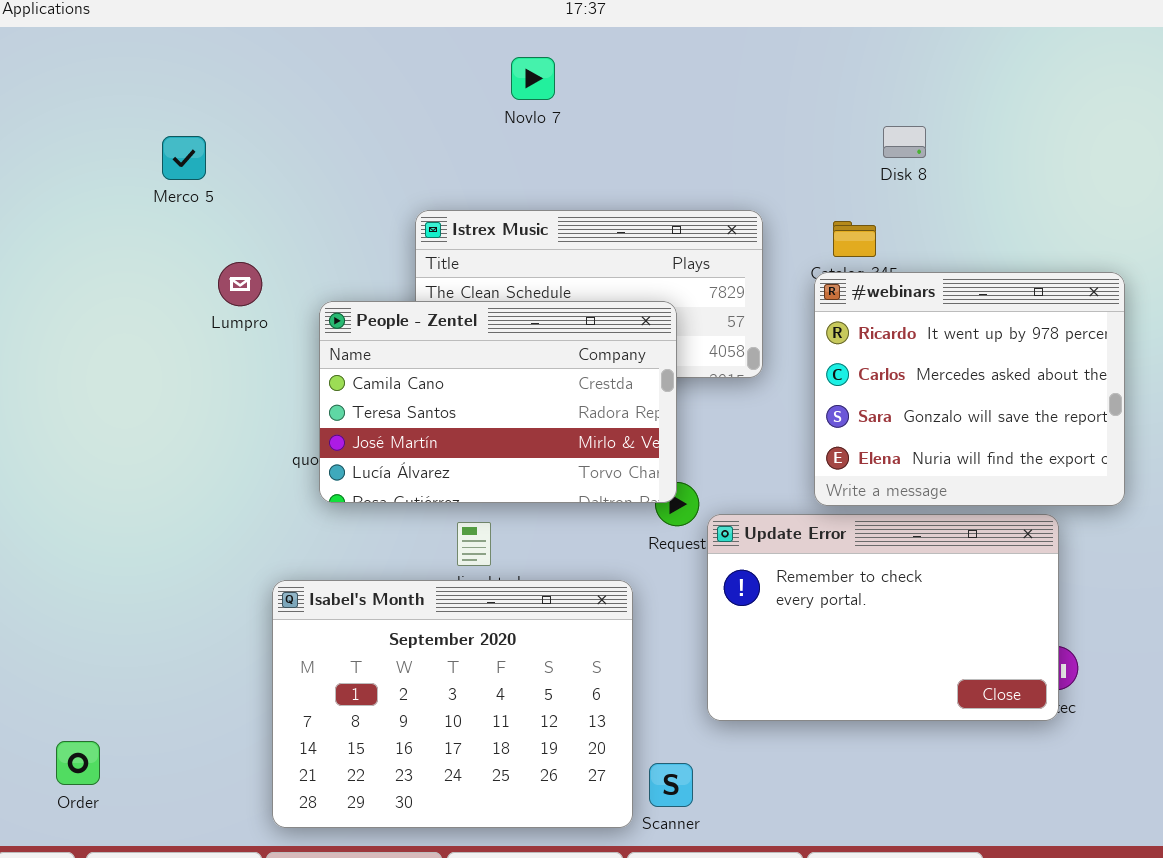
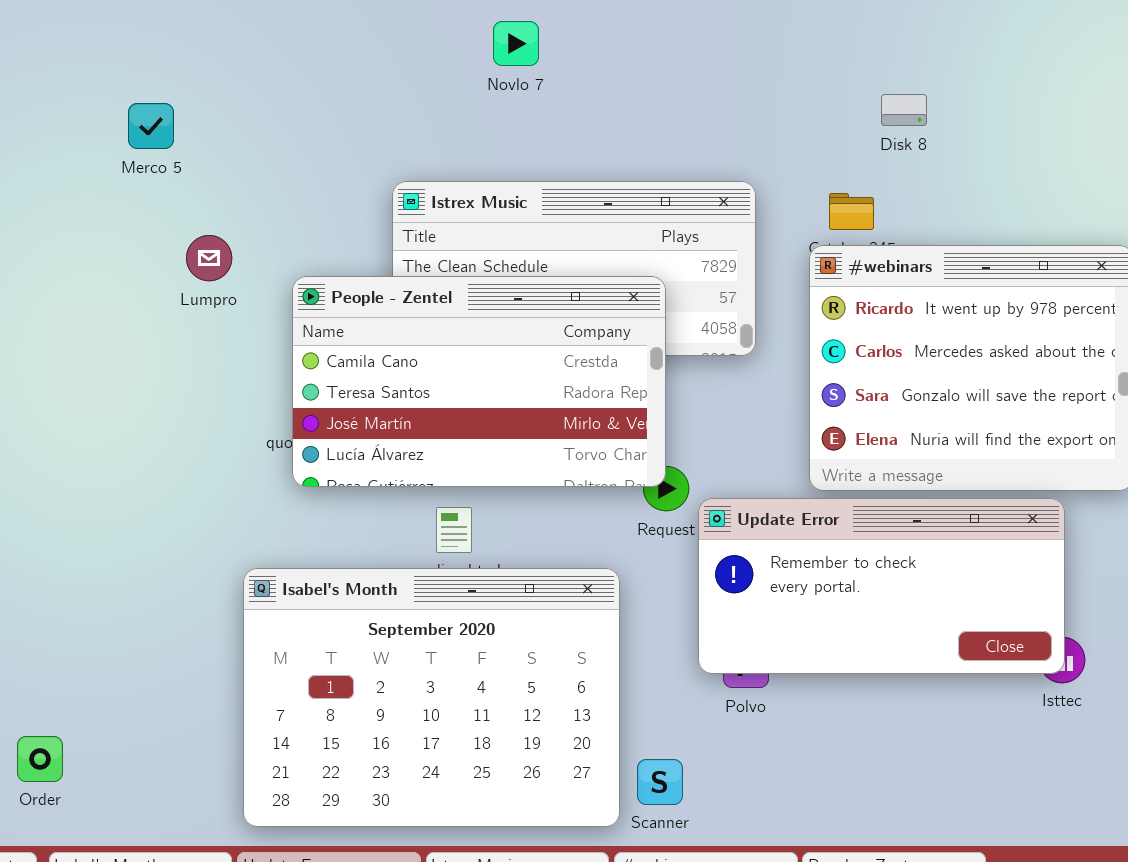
Update Error: [707,514,1059,721] -> [698,498,1065,674], resized

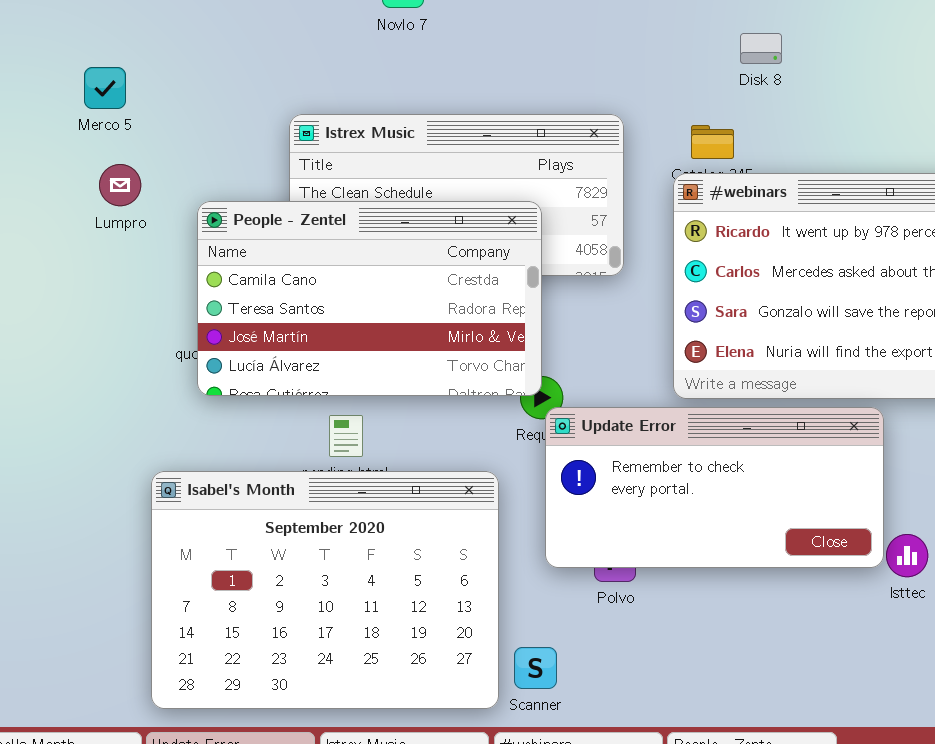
Merco 5: [128,103,174,149] -> [84,67,126,109], moved
Update Error: [698,498,1065,674] -> [545,407,884,568], moved

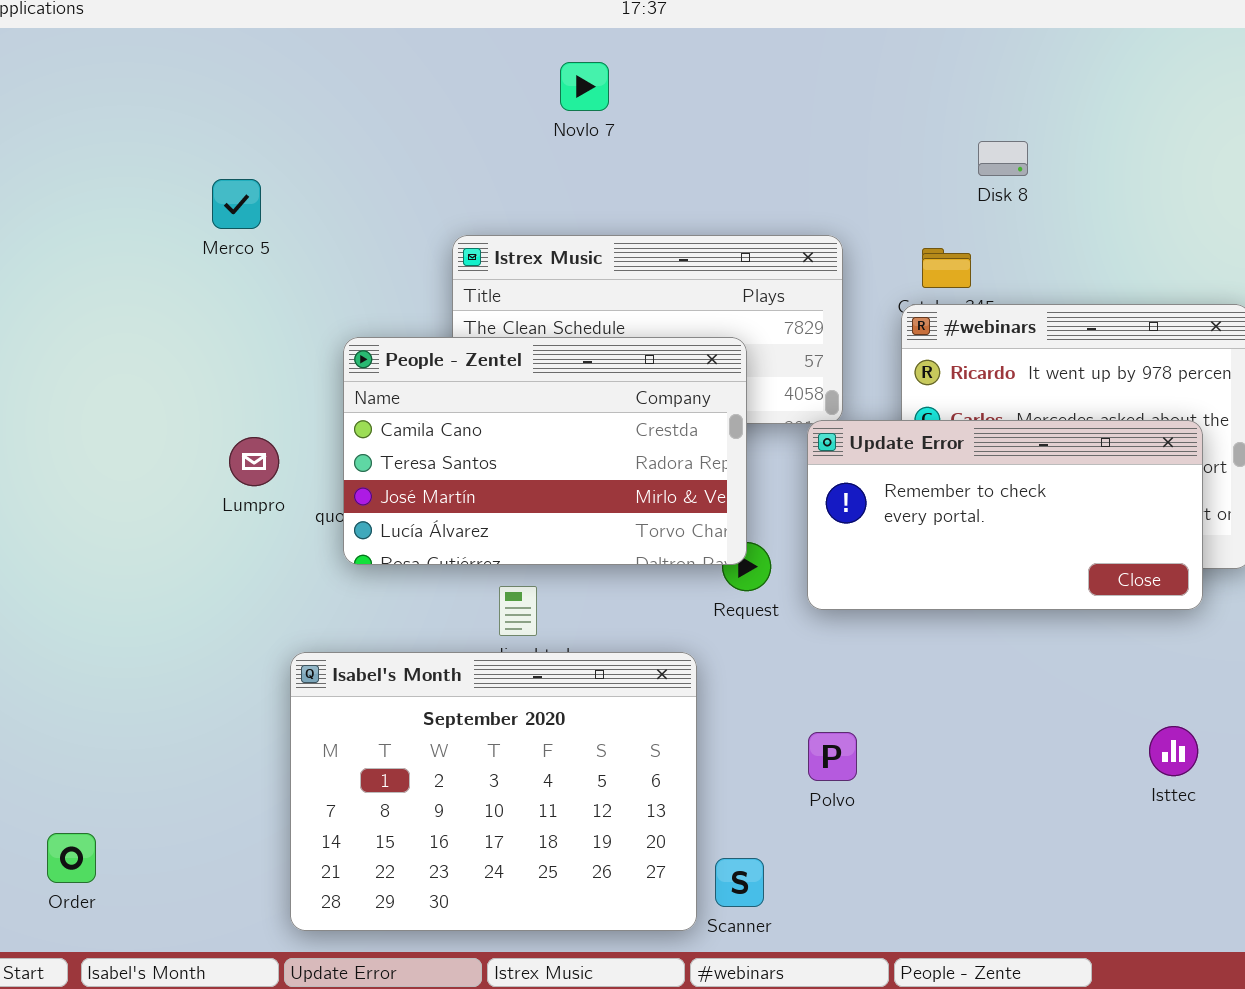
Lumpro: [99,164,141,206] -> [229,437,279,486], moved
Update Error: [545,407,884,568] -> [807,420,1203,610], moved

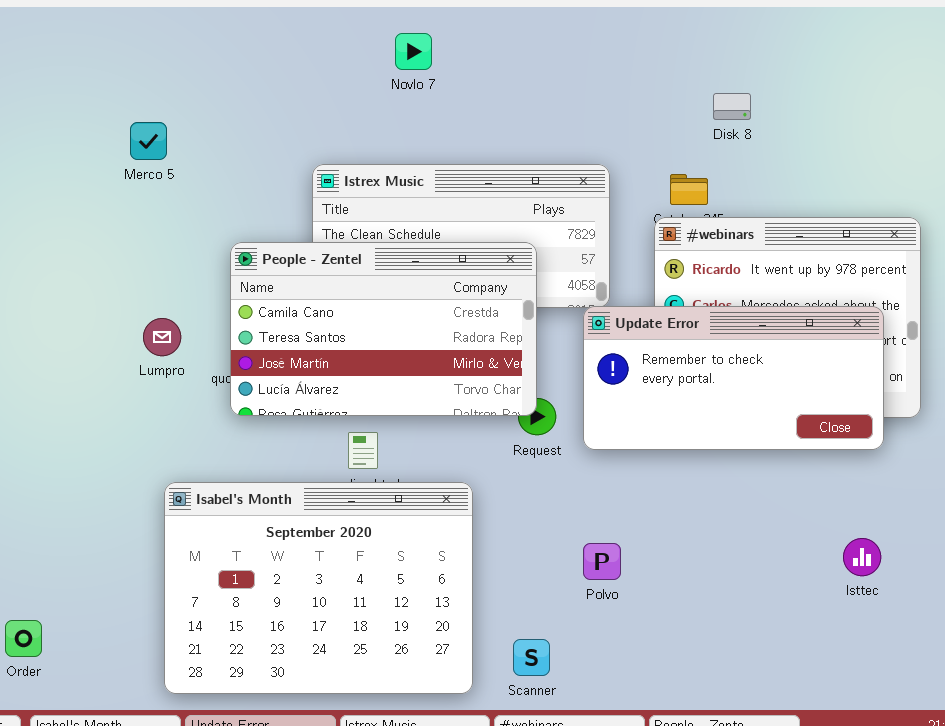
Isabel's Month: [290,652,697,931] -> [164,482,473,694], moved

